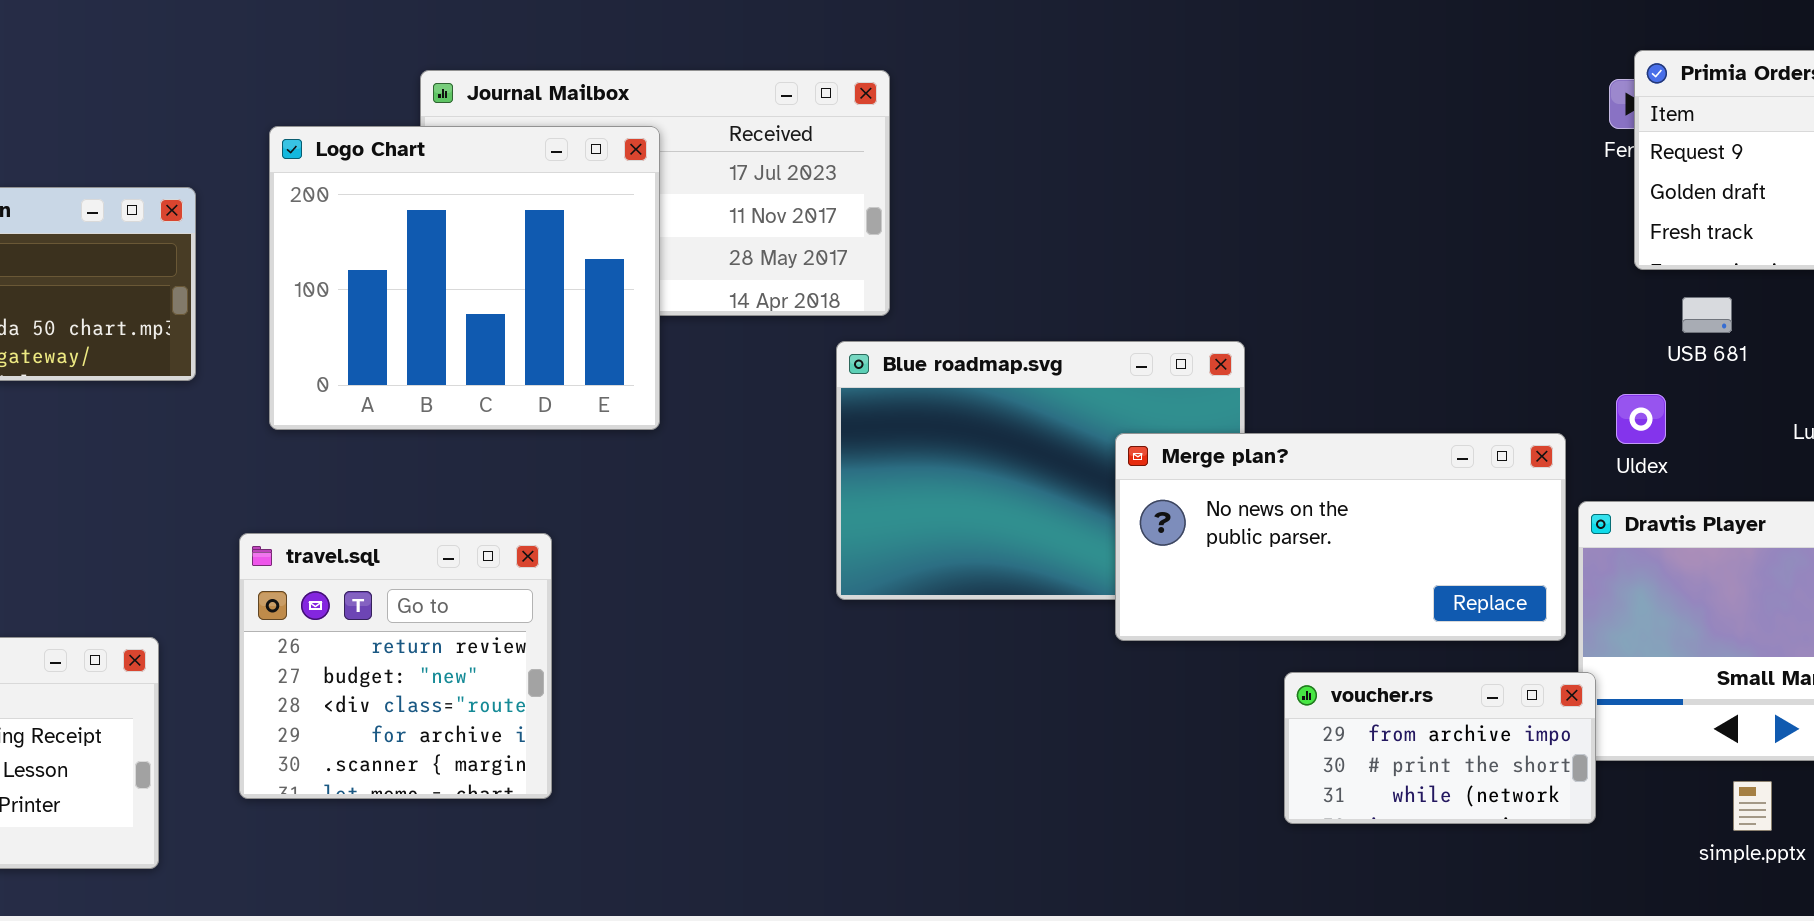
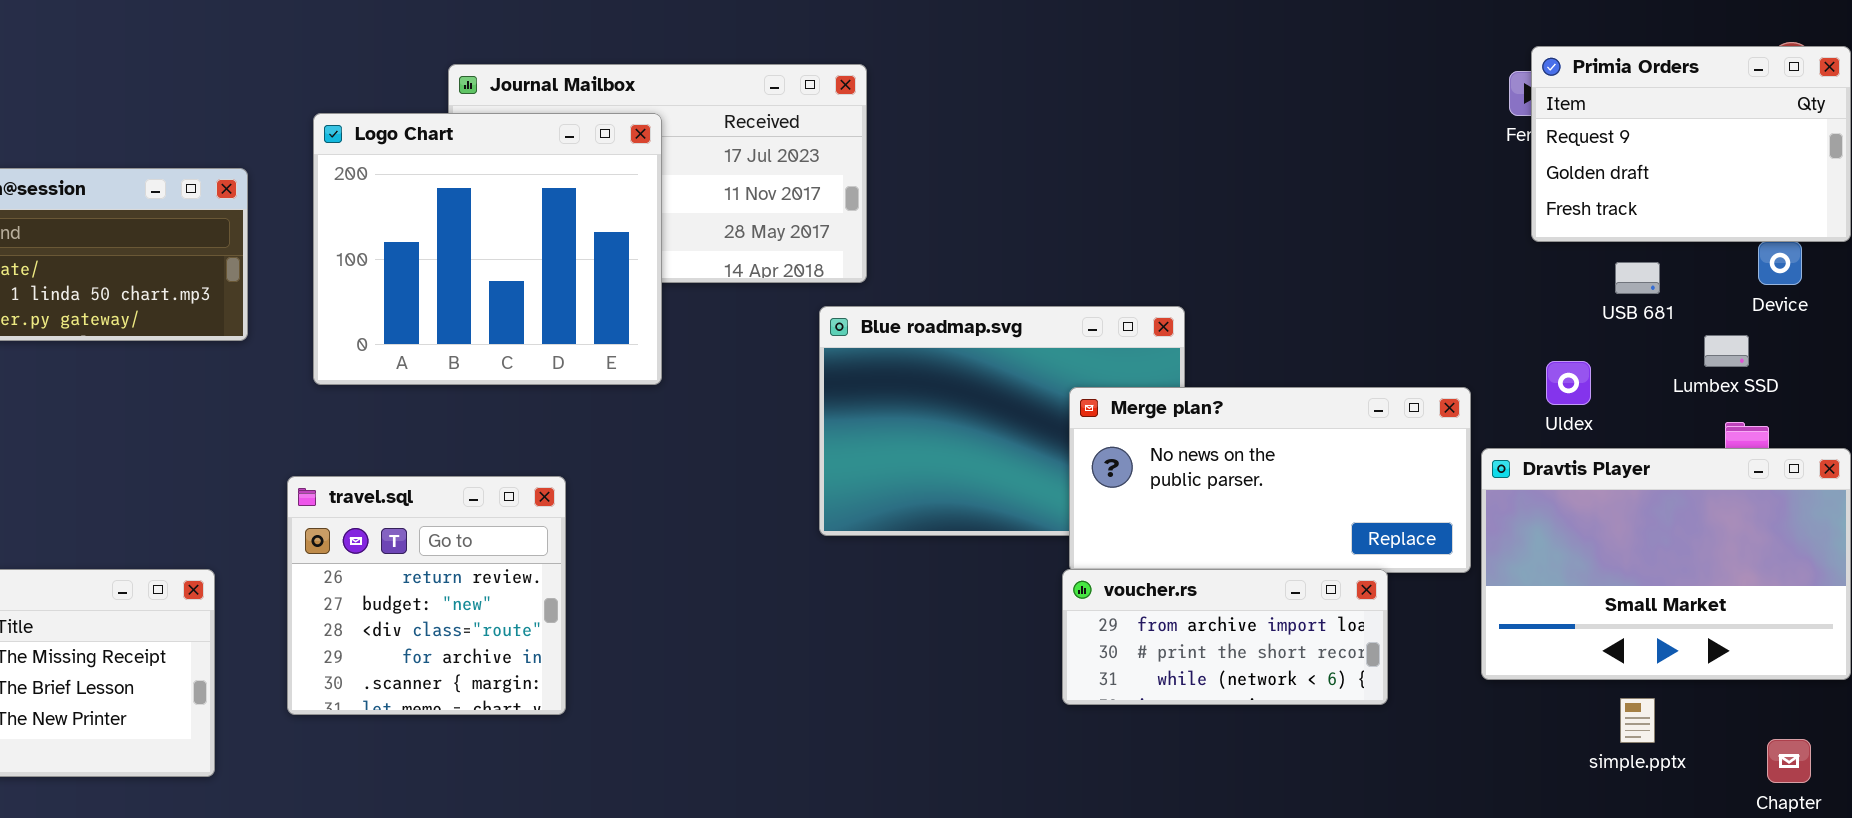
USB 681: [1682,297,1732,333] -> [1615,262,1660,294], moved
Uldex: [1616,394,1666,444] -> [1546,361,1591,405], moved
voucher.rs: [1284,672,1596,824] -> [1062,569,1388,705], moved, resized

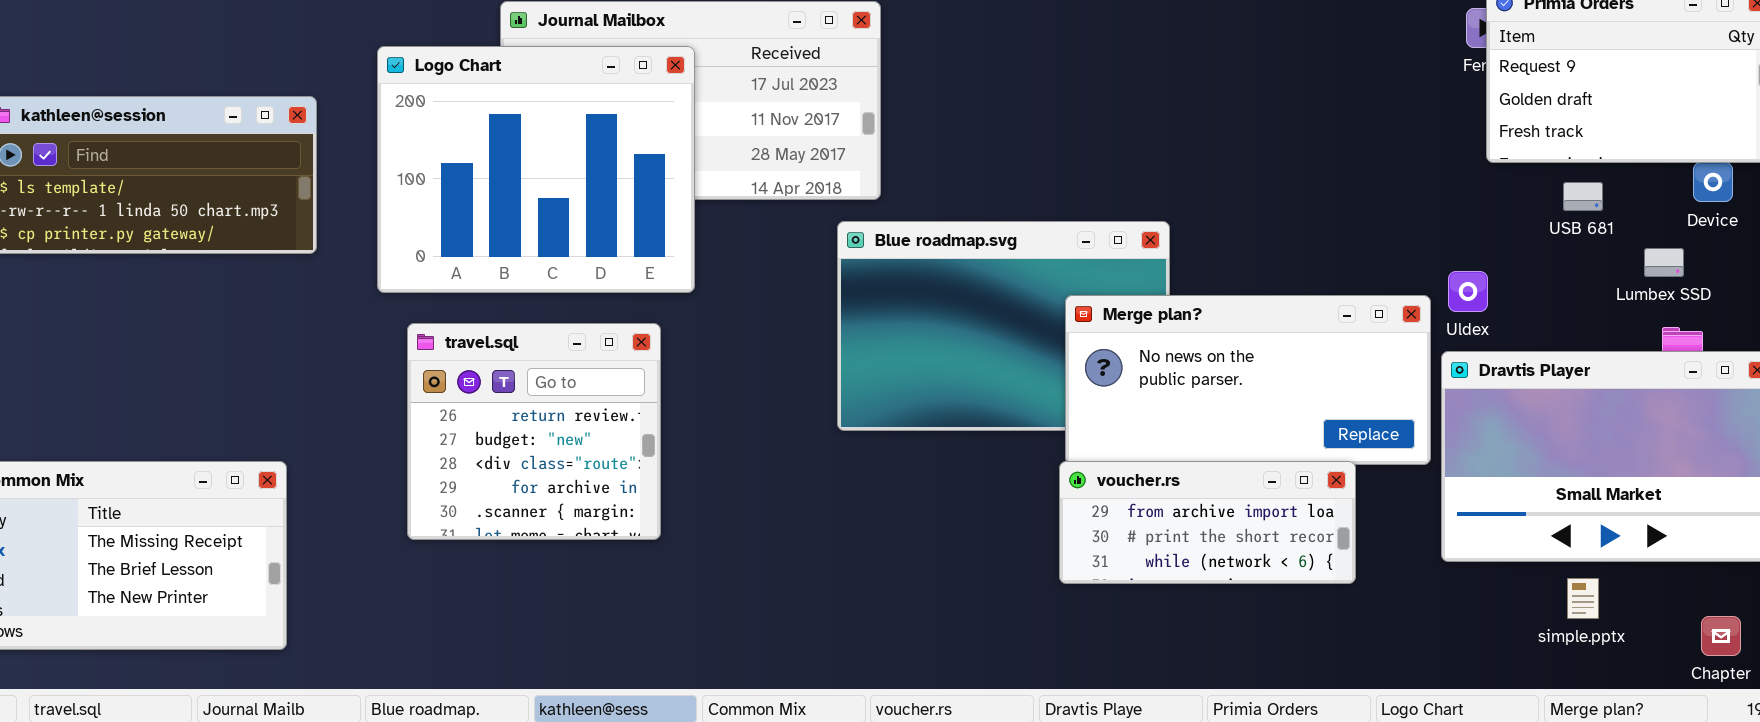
Uldex: [1546,361,1591,405] -> [1448,271,1488,312], moved
travel.sql: [287,476,566,715] -> [407,323,661,540], moved

